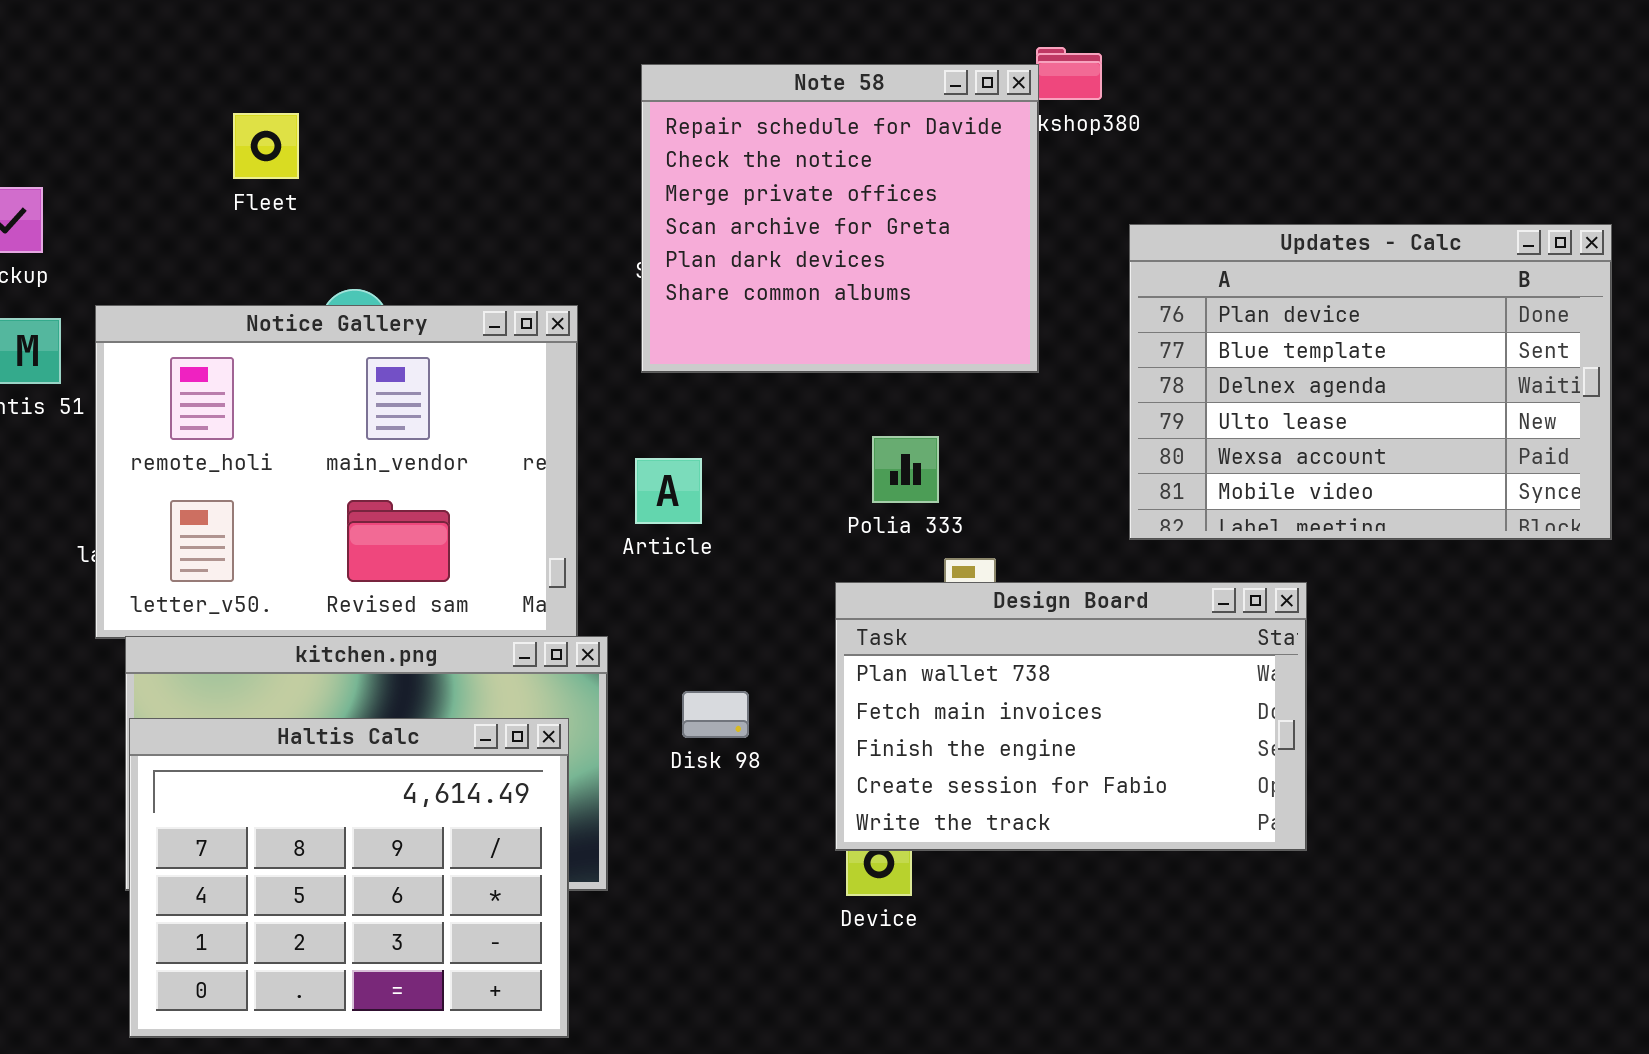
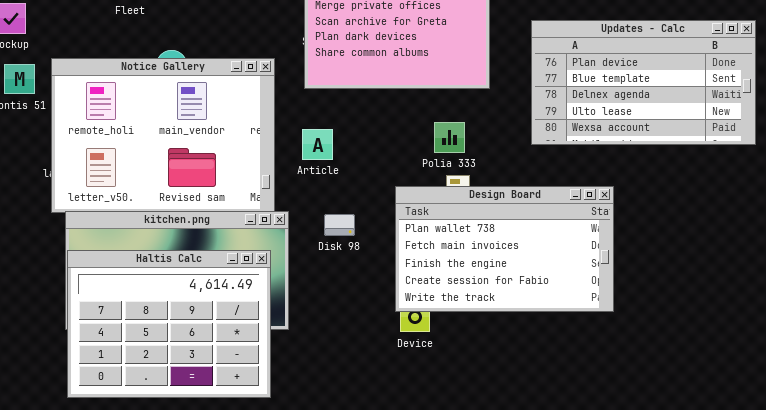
Updates - Calc: [1129,224,1612,540] -> [531,20,756,145], resized
Polia 333: [872,436,939,503] -> [434,122,465,153], moved
Disk 98: [682,691,749,738] -> [324,214,355,236], moved

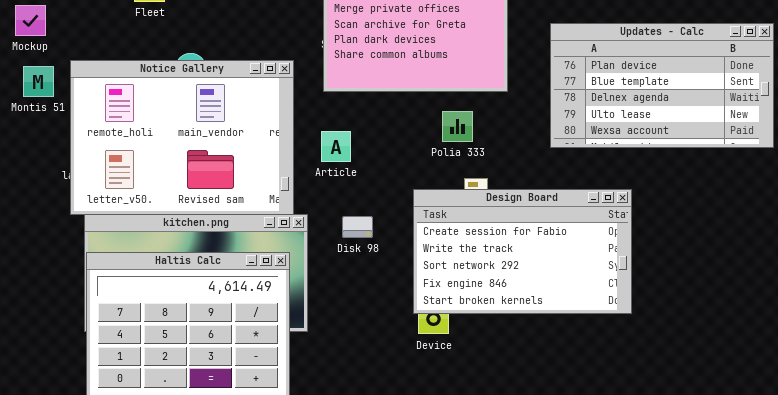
Polia 333: [434,122,465,153] -> [442,111,473,142], moved
Design Board: [395,186,614,312] -> [413,189,632,314], scrolled down 3 rows

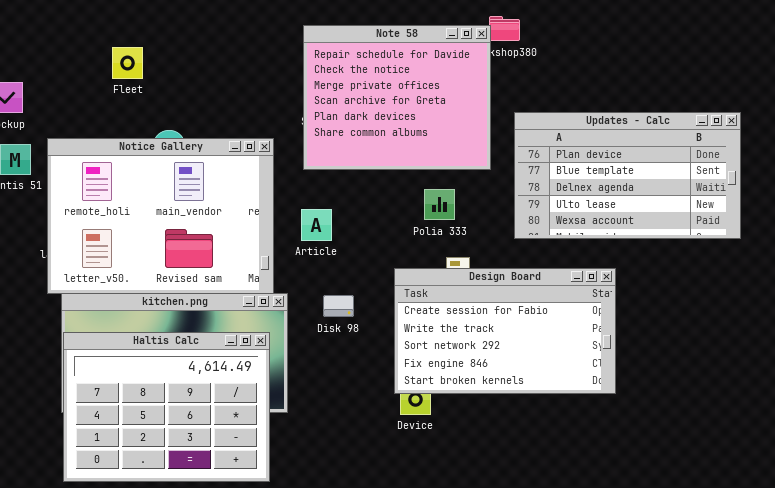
Updates - Calc: [550,23,774,148] -> [514,112,741,239], moved

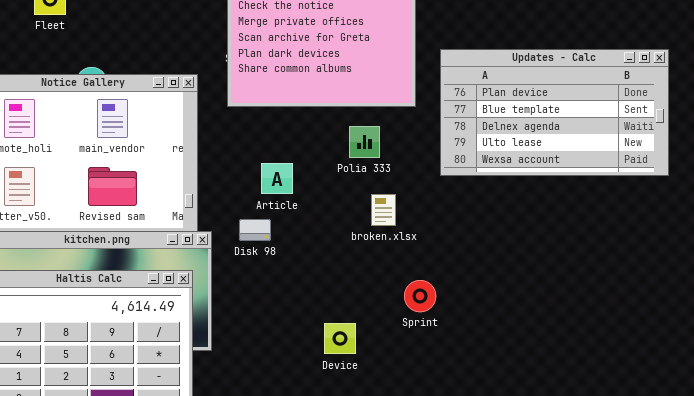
Article: [301,209,332,241] -> [261,163,293,194], moved
Design Board: [394,268,616,394] -> none, closed
Disk 98: [323,295,354,317] -> [239,219,271,241], moved

